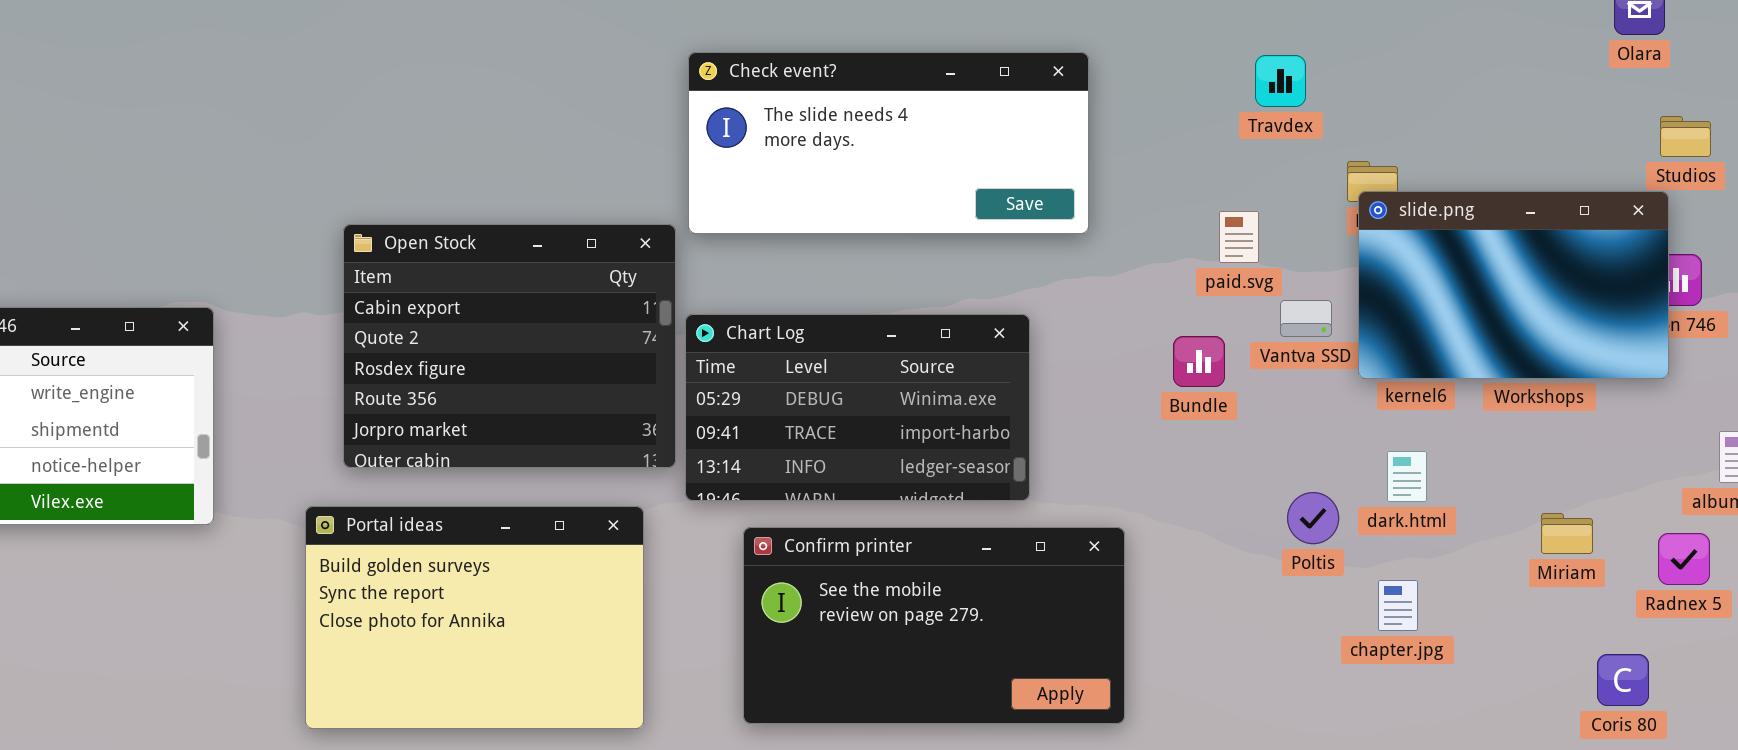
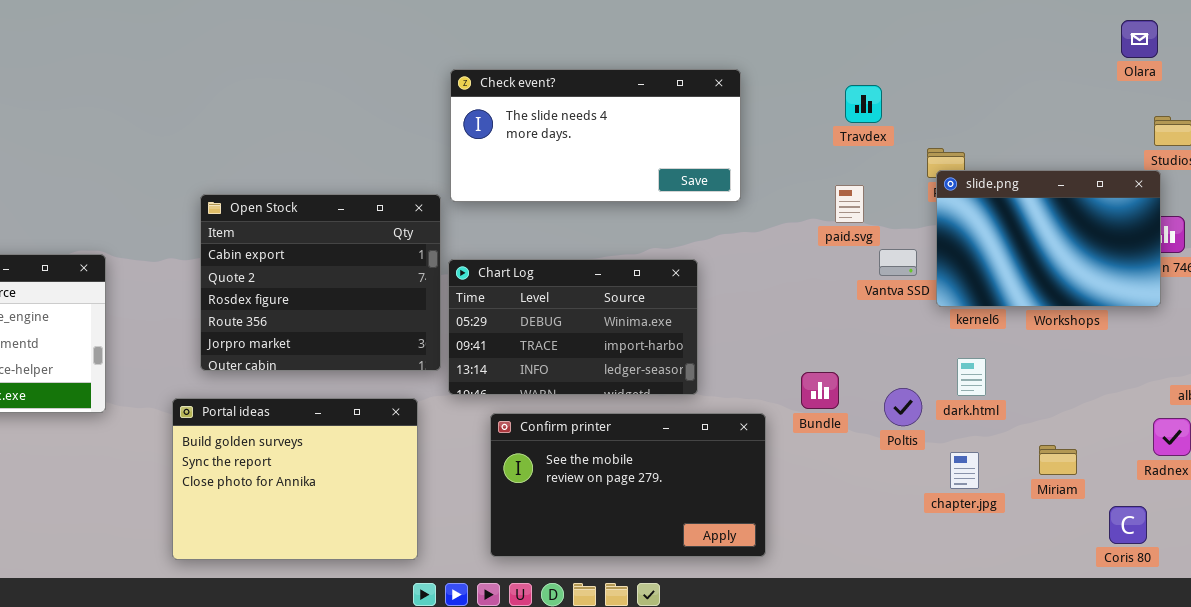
Travdex: [1255,55,1306,107] -> [845,85,882,123], moved
Bundle: [1173,336,1225,387] -> [801,372,839,409], moved
Miriam: [1541,513,1593,554] -> [1039,445,1077,475], moved

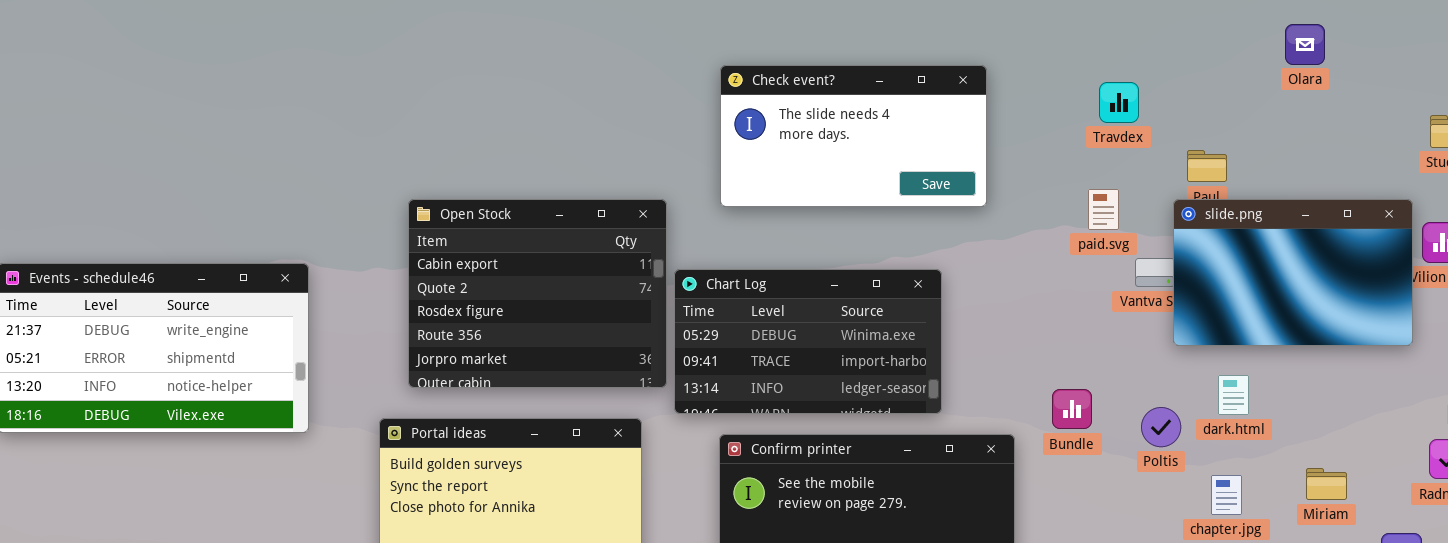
Olara: [1121,20,1158,58] -> [1285,24,1325,65], moved
Check event?: [450,69,741,202] -> [720,65,987,207], resized
slide.png: [936,170,1161,307] -> [1173,199,1413,346], moved

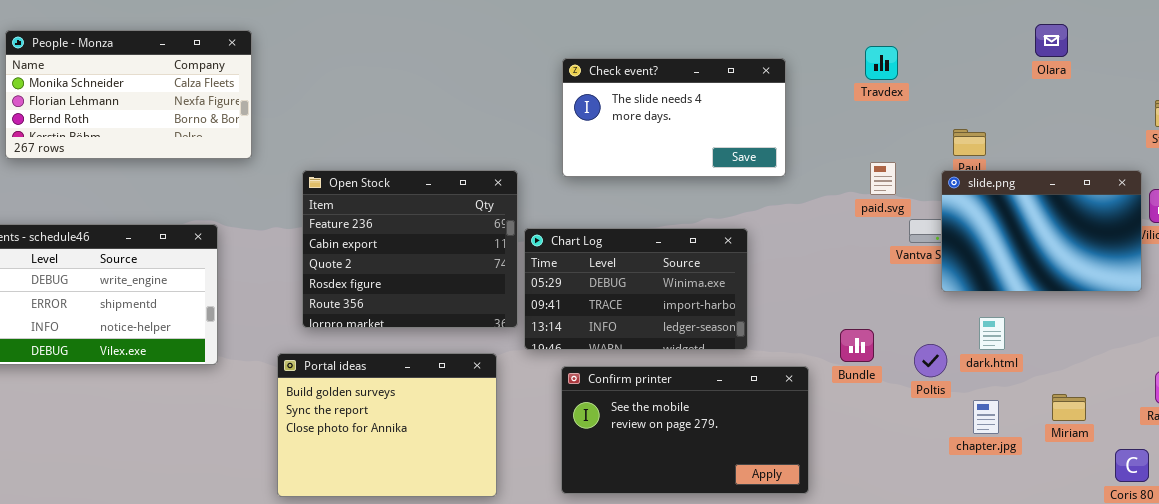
People - Monza: none -> [5,30,252,159], opened
Travdex: [1099,82,1139,123] -> [865,46,898,80], moved
Open Stock: [408,199,667,388] -> [302,170,518,328], scrolled up 1 row

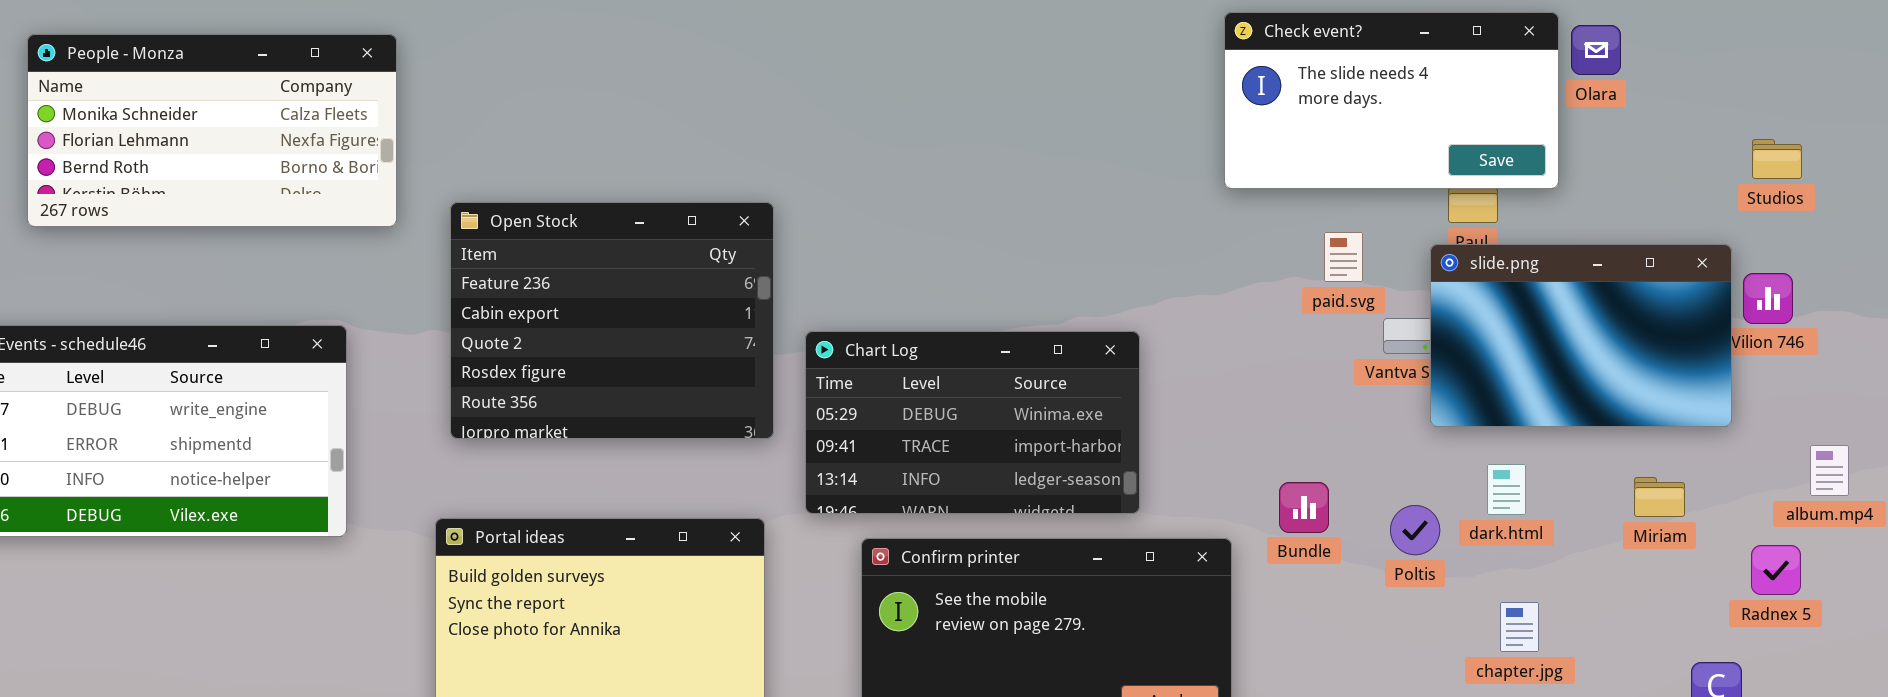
Check event?: [562,58,786,177] -> [1224,12,1559,189], moved
Open Stock: [302,170,518,328] -> [450,202,774,439], moved
Miriam: [1052,394,1086,421] -> [1634,477,1685,517], moved
chapter.jpg: [973,400,999,434] -> [1500,602,1539,652], moved

